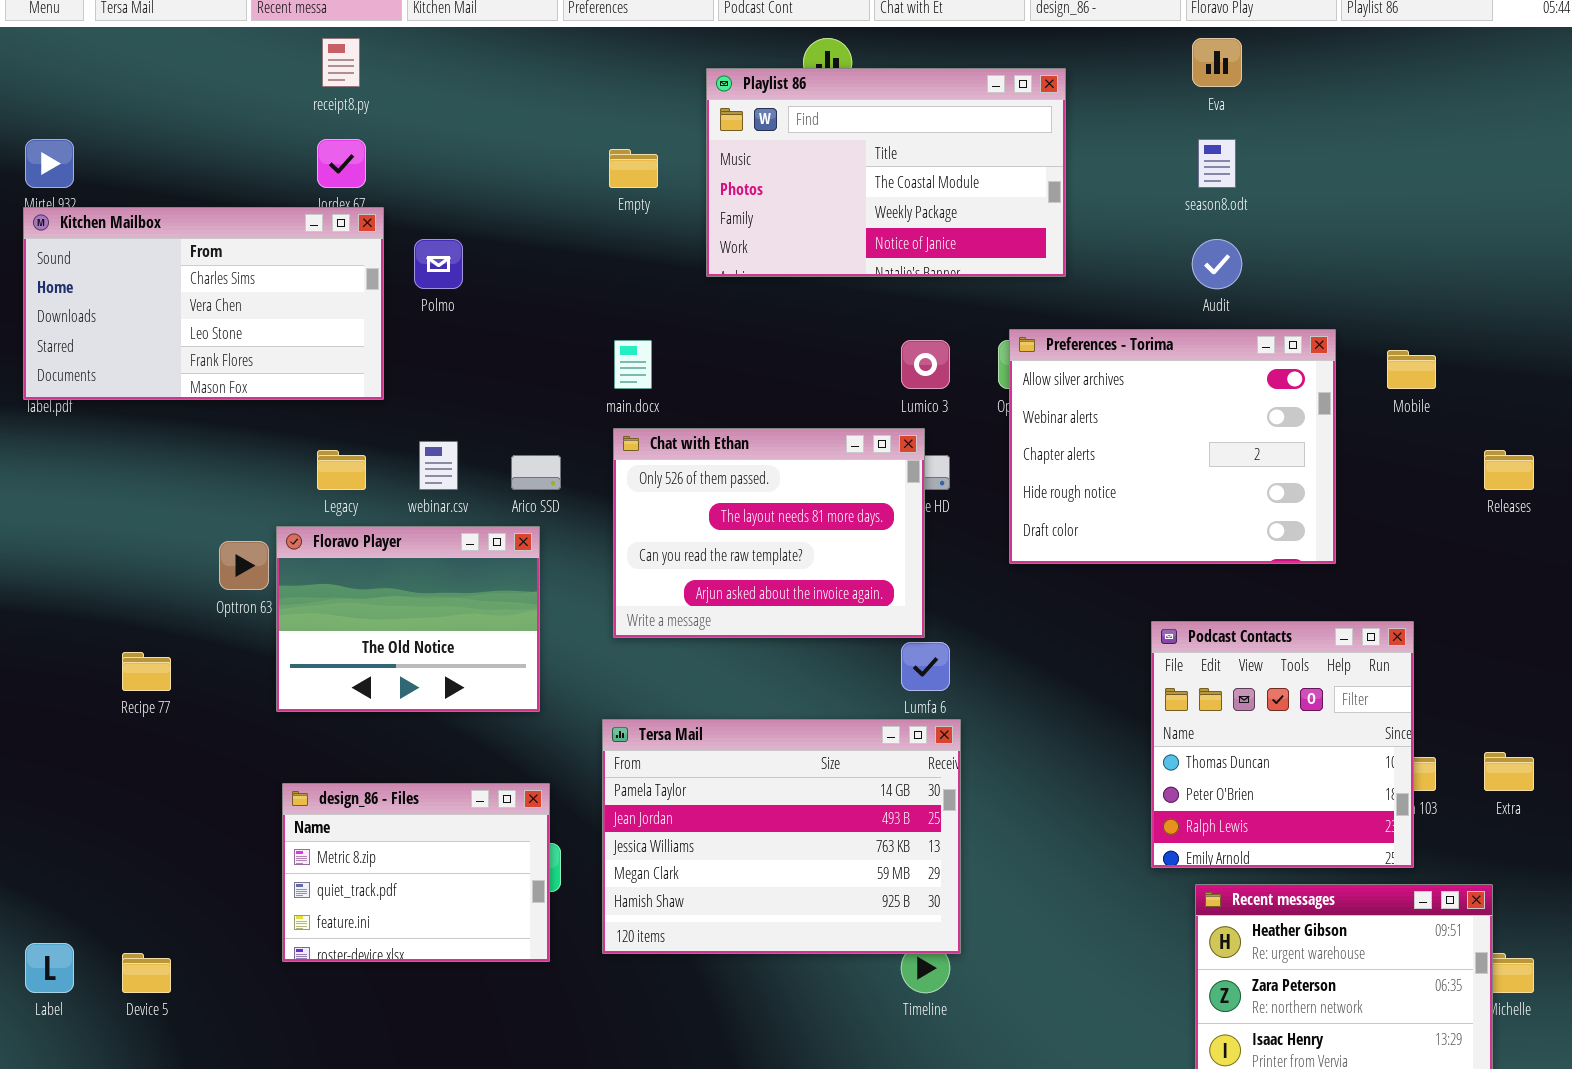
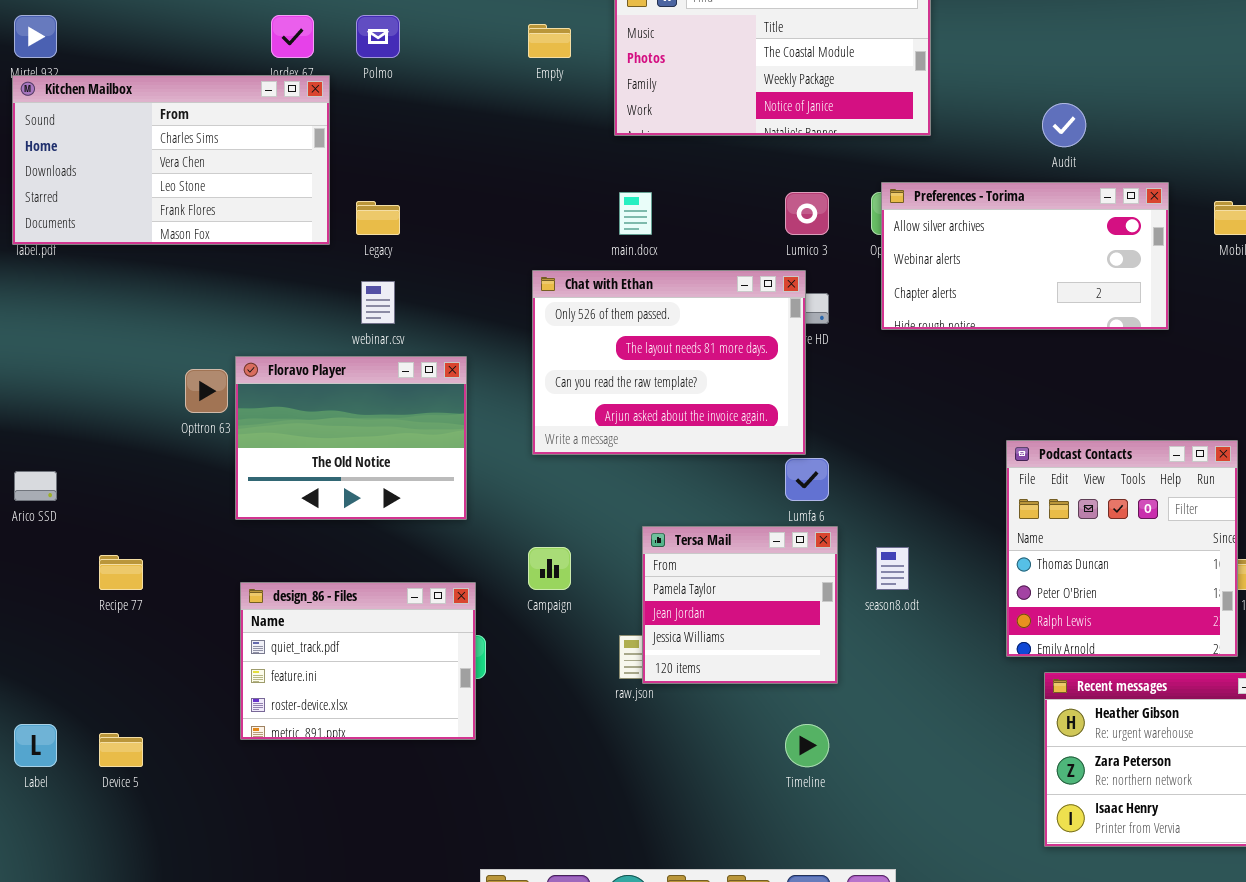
season8.odt: [1198,139,1236,188] -> [876,547,909,590], moved
Polmo: [414,239,463,289] -> [356,15,400,58], moved
Preferences - Torima: [1009,329,1336,564] -> [881,182,1169,330], resized
main.docx: [614,340,652,389] -> [619,192,652,235], moved
Legacy: [317,450,366,490] -> [356,201,400,235], moved
Arico SSD: [511,455,561,490] -> [14,471,57,501], moved
Recipe 77: [122,652,171,691] -> [99,555,143,590], moved
Tersa Mail: [602,719,961,954] -> [642,526,838,684], resized
design_86 - Files: [282,783,550,962] -> [240,582,476,740], scrolled down 1 row

